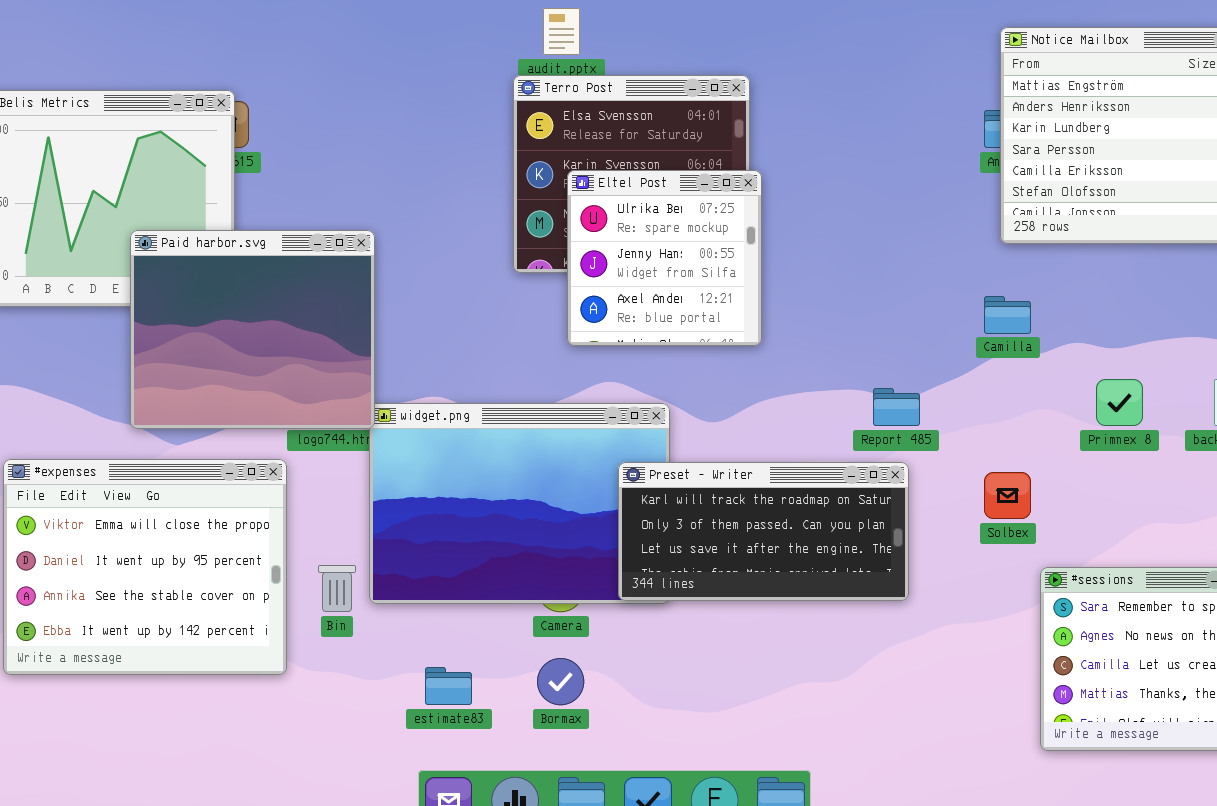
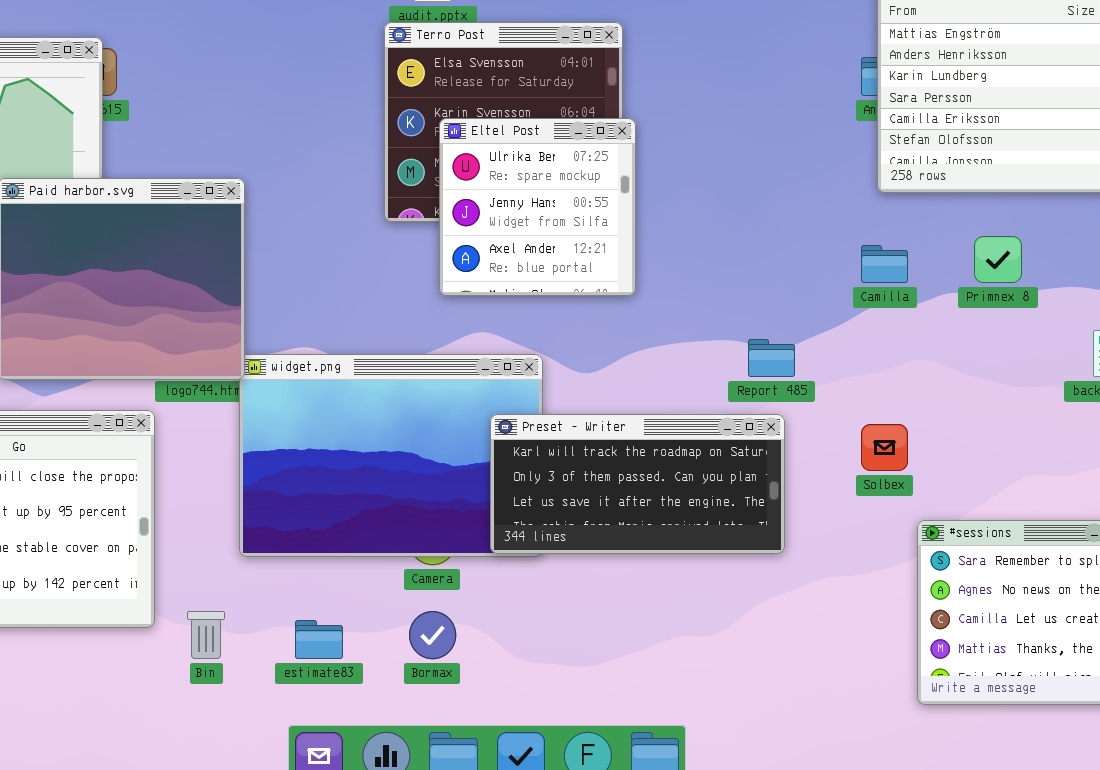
Primnex 8: [1096,379,1143,426] -> [974,236,1022,283], moved
Bin: [318,565,356,612] -> [187,611,225,659], moved

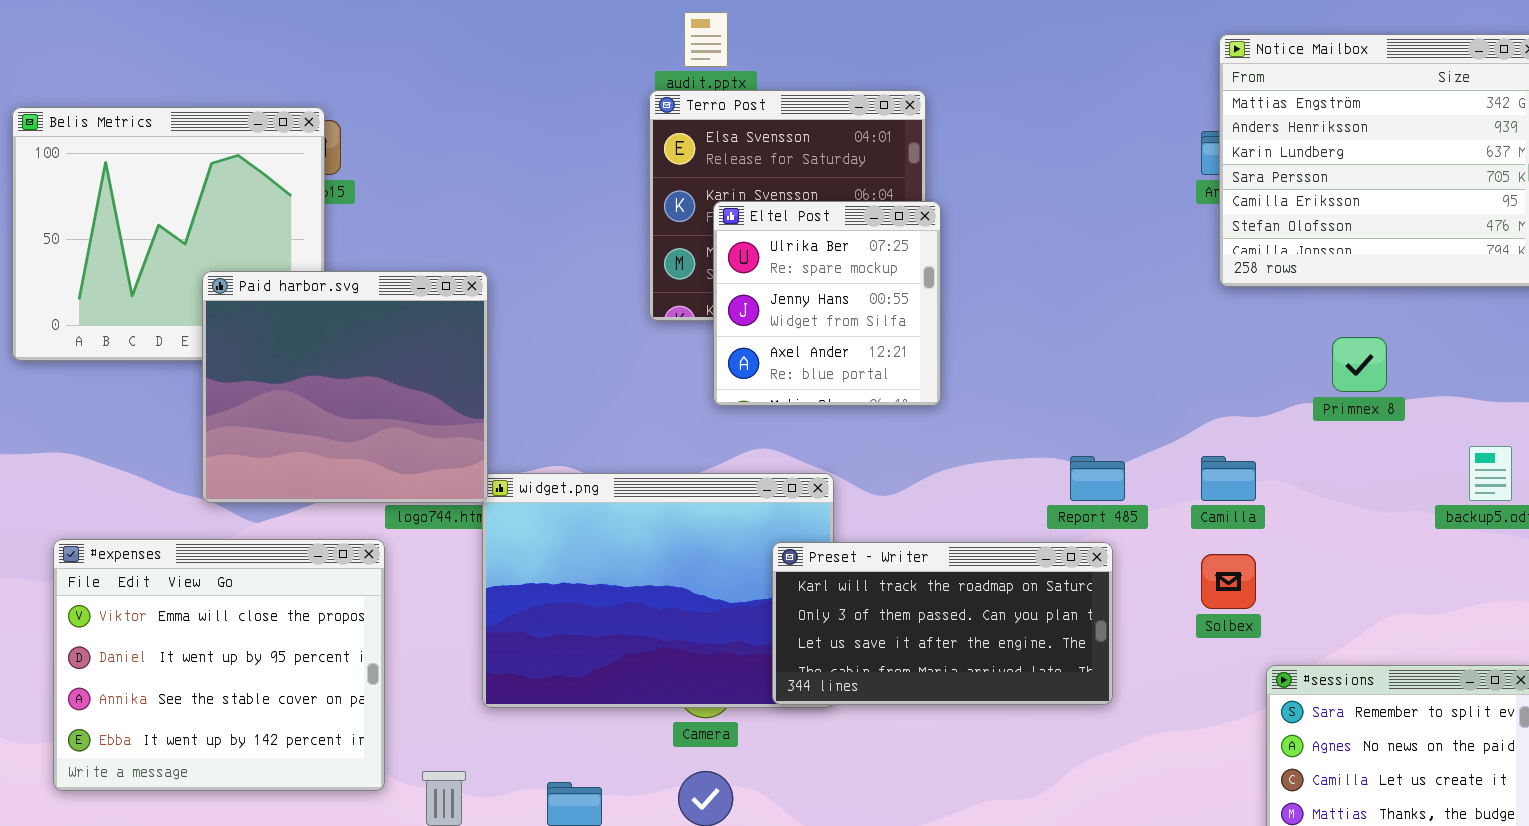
Camilla: [861,245,908,283] -> [1201,456,1256,501], moved

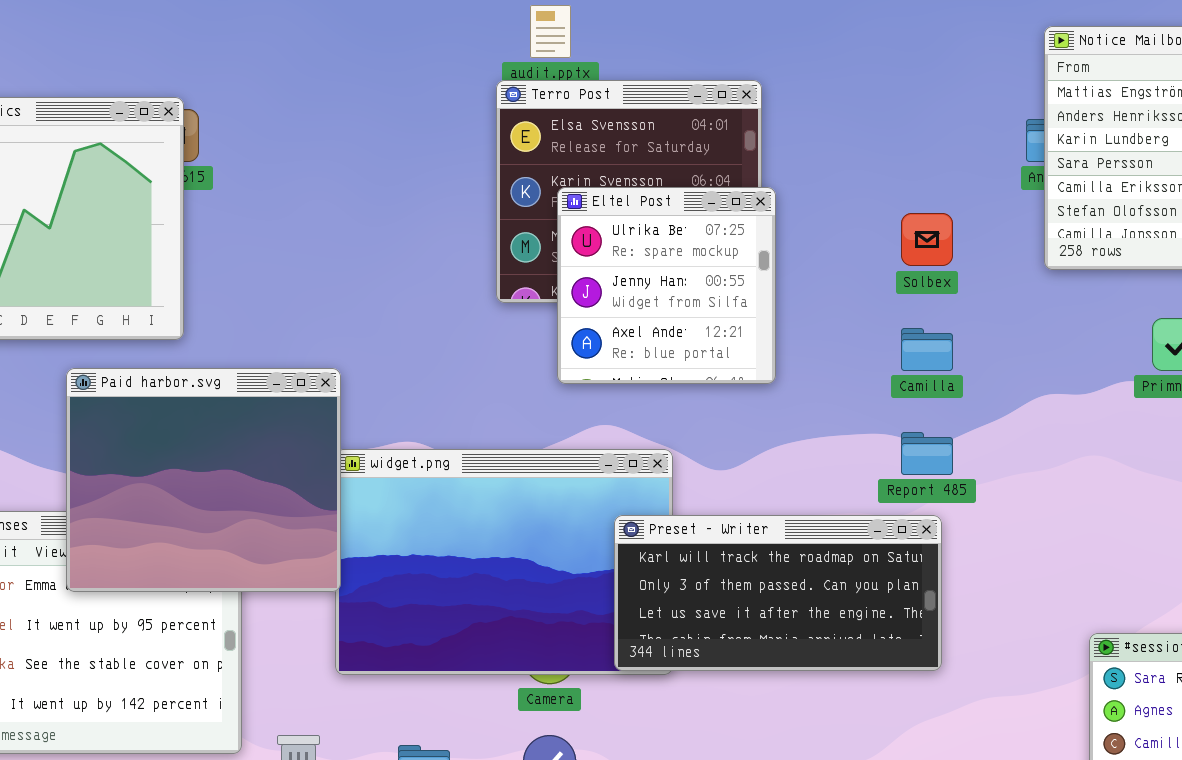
Paid harbor.svg: [202,271,488,503] -> [66,368,341,592], moved
Camilla: [1201,456,1256,501] -> [901,328,953,371], moved
Solbex: [1201,554,1256,609] -> [901,213,953,266], moved

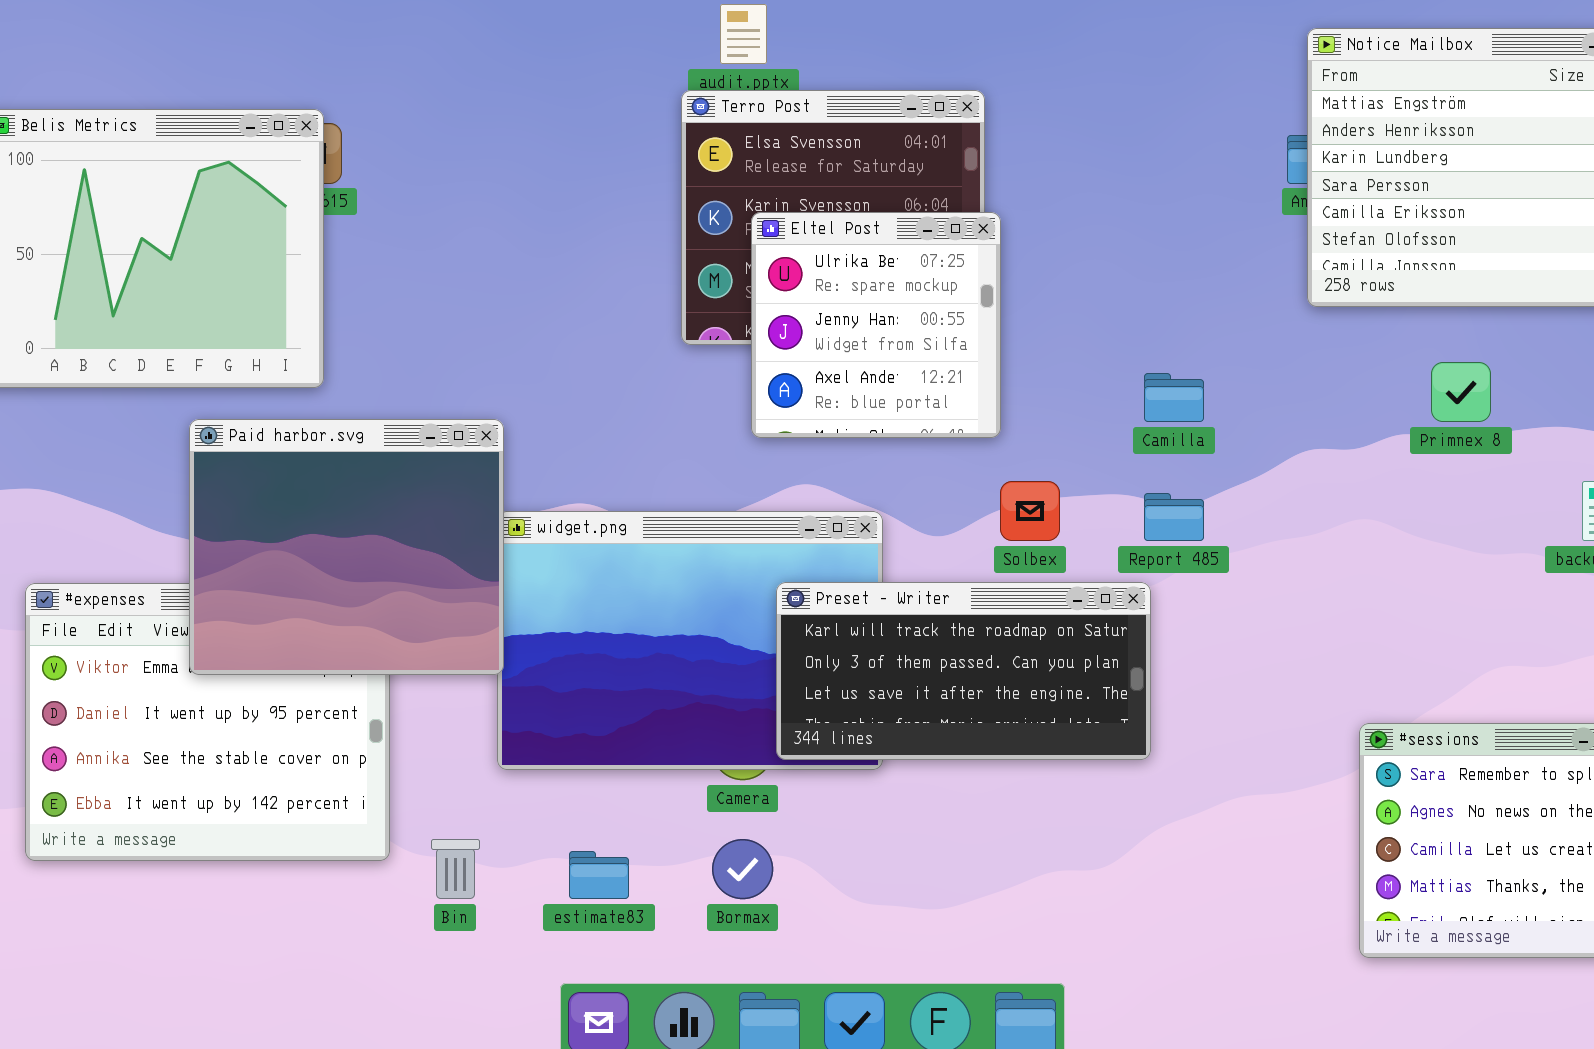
Solbex: [901,213,953,266] -> [1000,481,1060,541], moved
Preset - Writer: [614,515,942,671] -> [776,582,1151,760], moved

